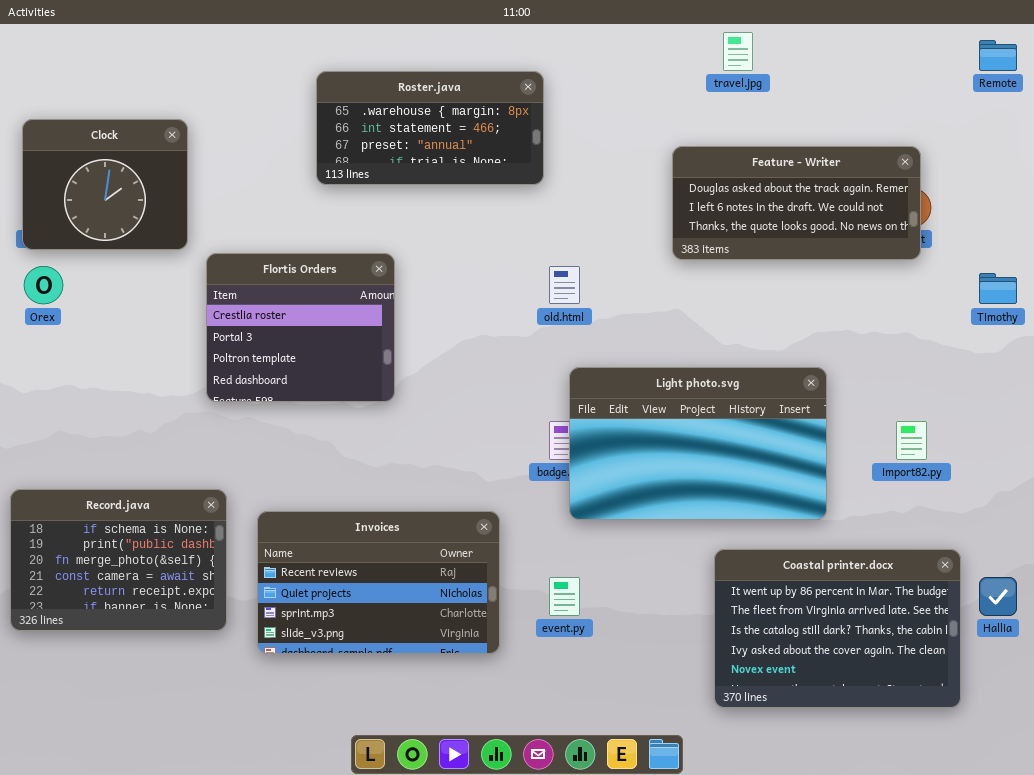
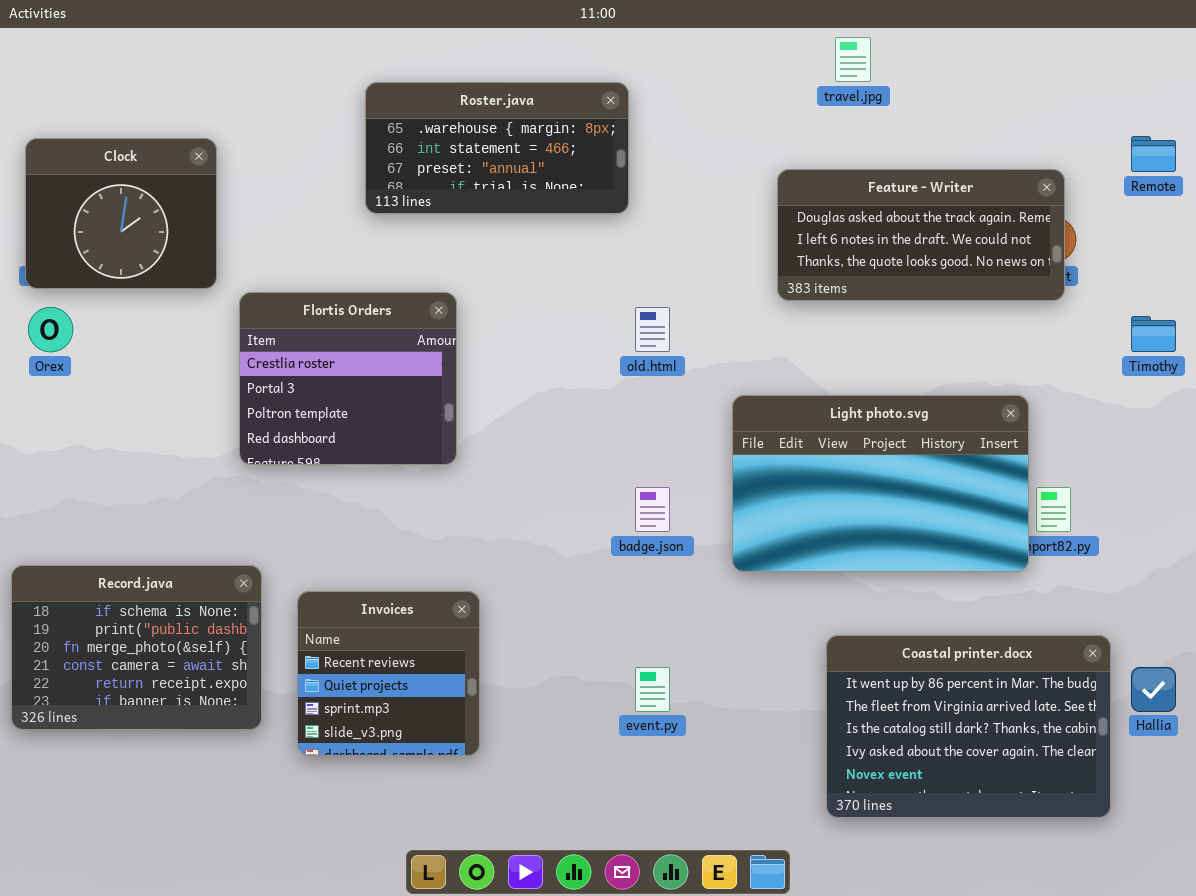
Remote: [979,40,1017,71] -> [1131,136,1176,172], moved
Light photo.svg: [569,367,827,520] -> [732,395,1029,572], moved
Invoices: [257,511,500,654] -> [297,591,480,756], resized

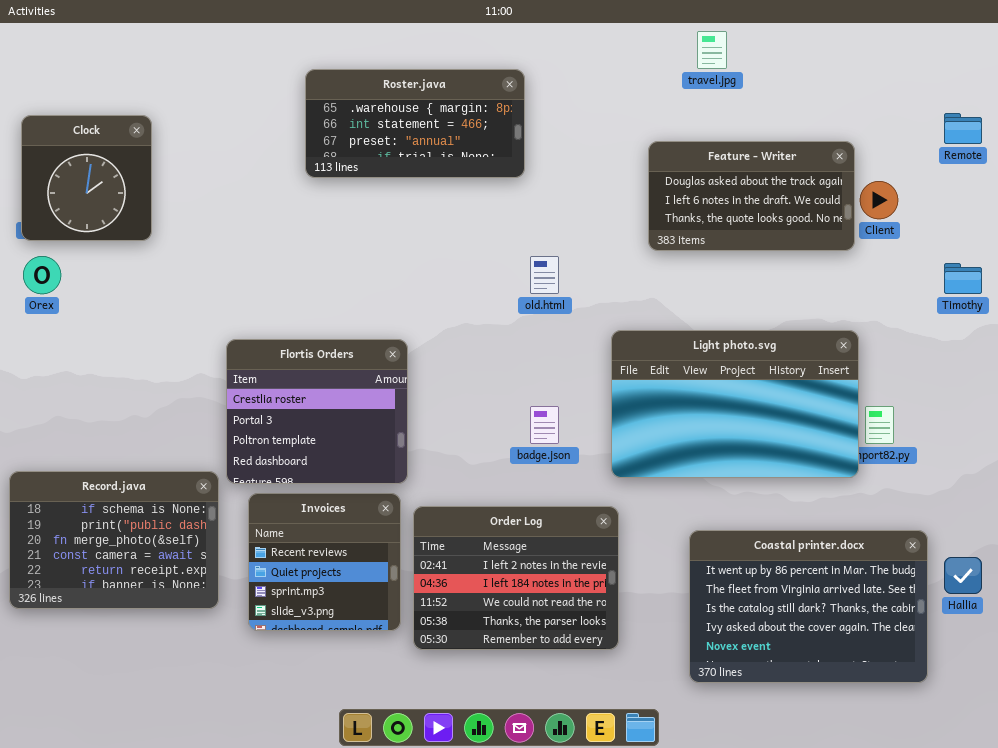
Clock: [25,138,217,289] -> [21,115,152,241], resized
Feature - Writer: [777,169,1065,301] -> [648,141,855,251], resized
Flortis Orders: [239,292,457,465] -> [226,339,408,484], moved
Order Log: none -> [413,506,619,650], opened

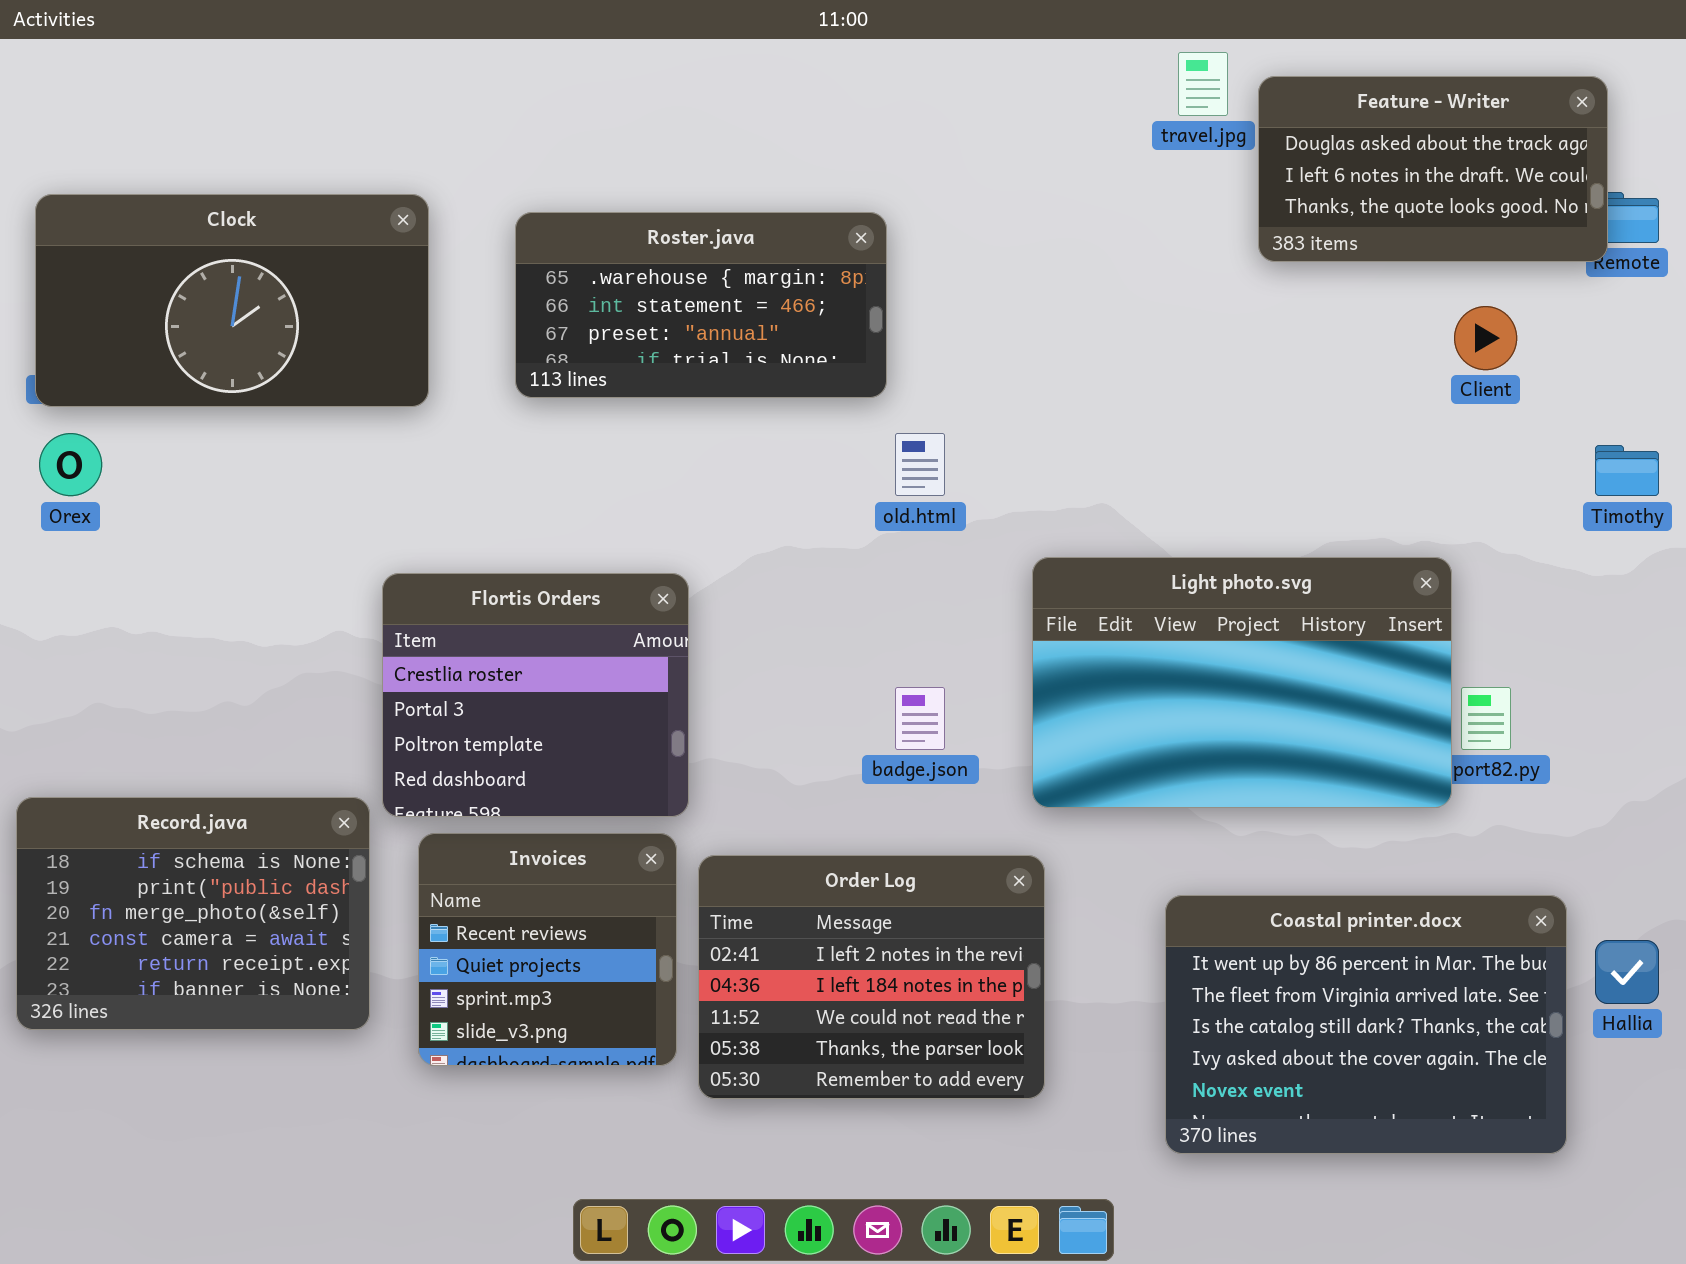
Roster.java: [305,69,525,178] -> [515,212,887,398], moved
Clock: [21,115,152,241] -> [35,194,429,407], resized
Feature - Writer: [648,141,855,251] -> [1258,76,1608,262], moved

